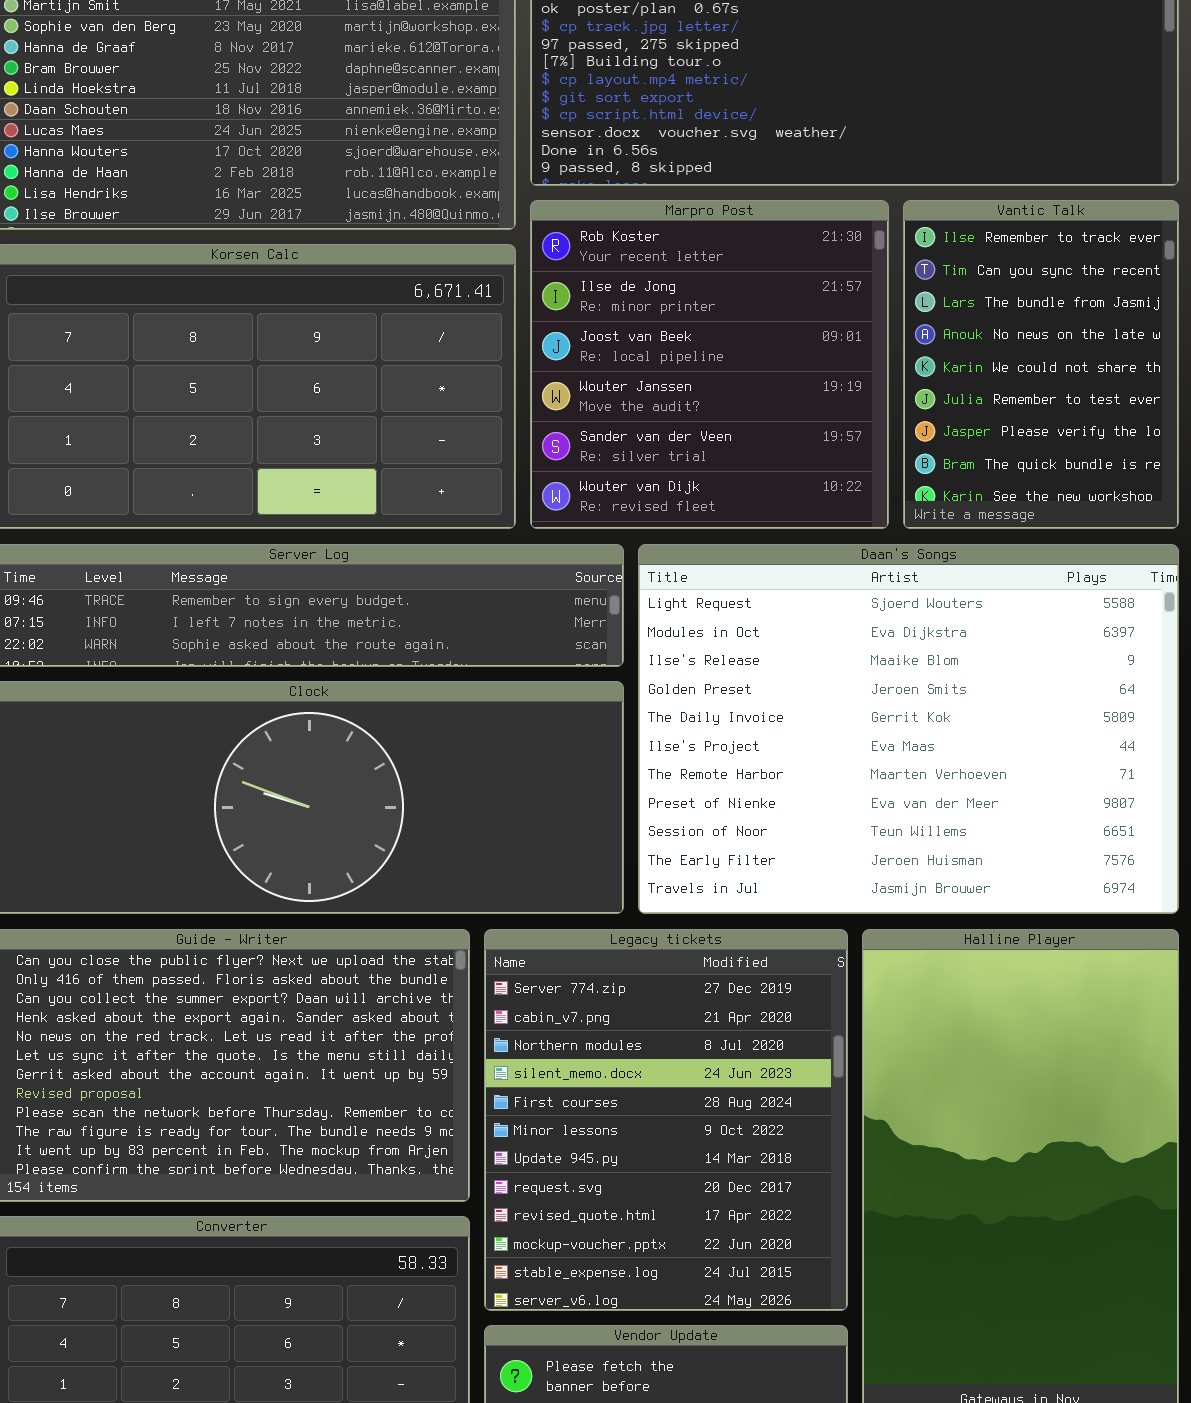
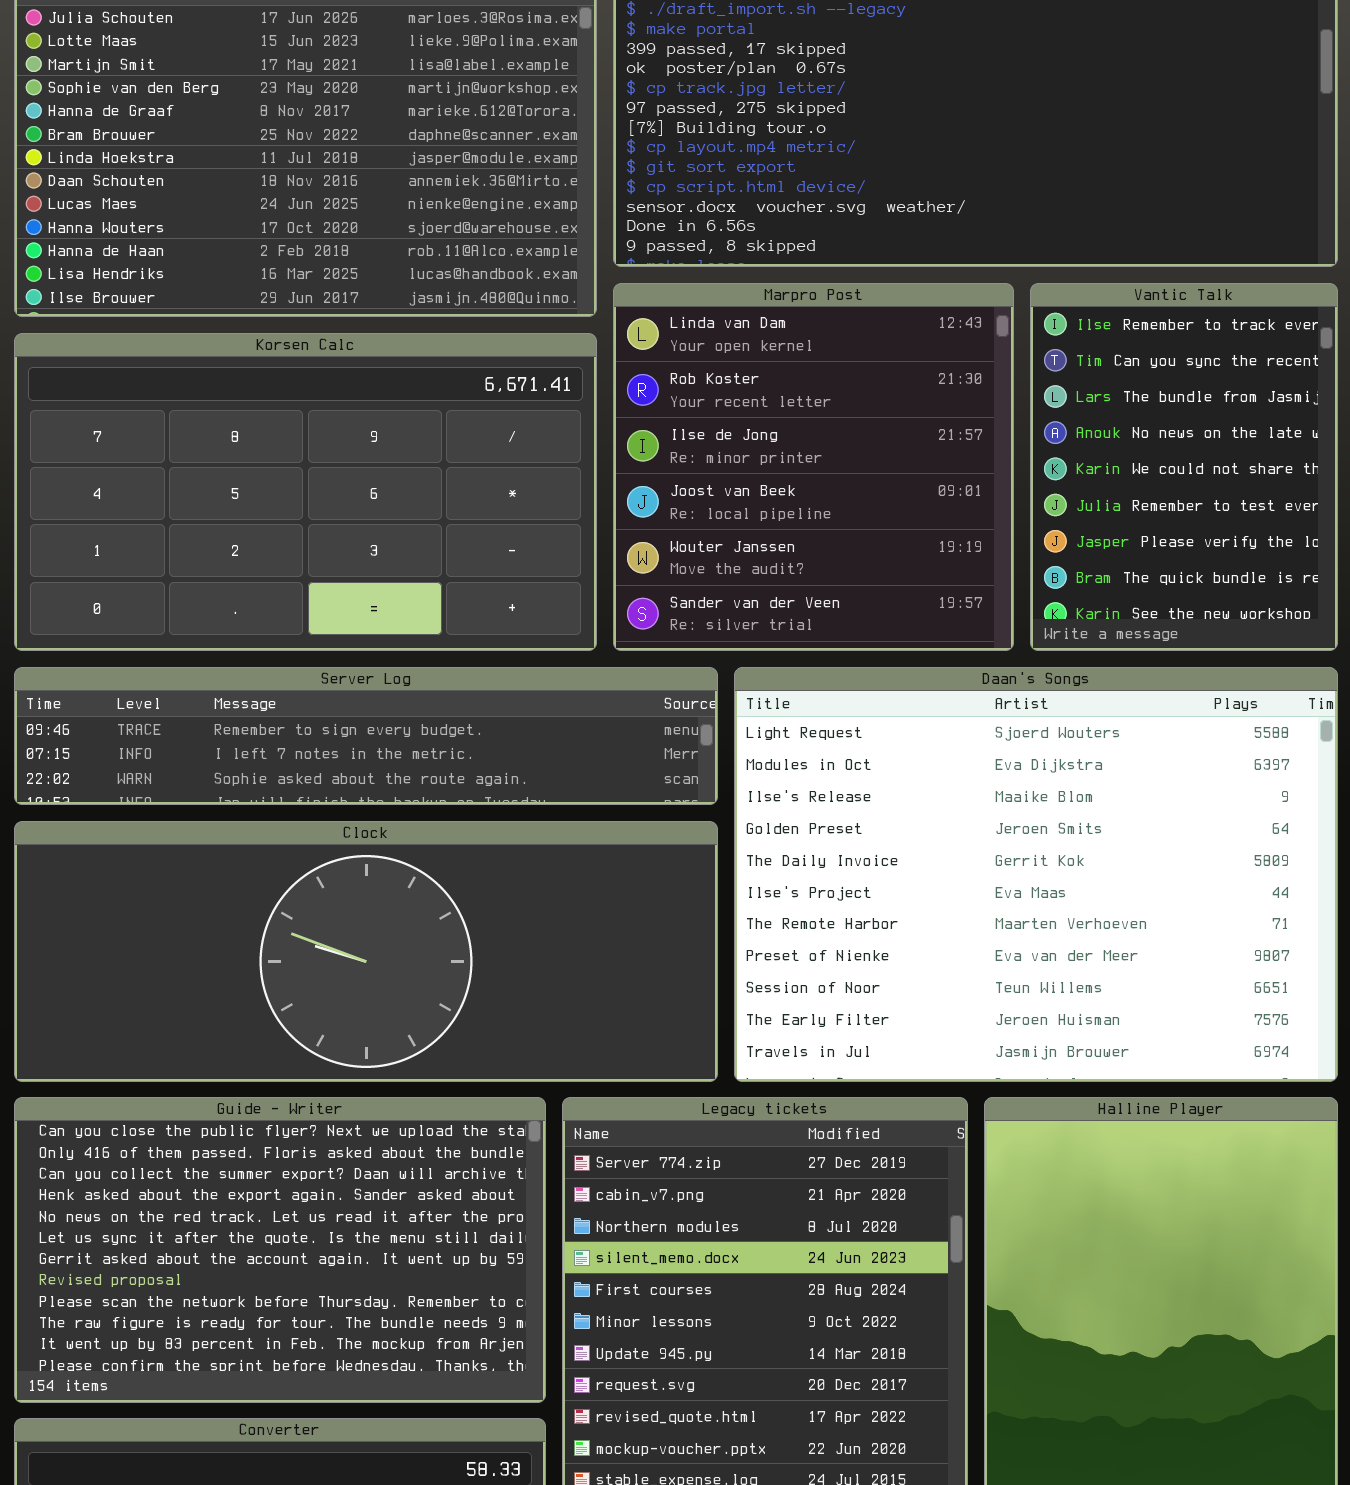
Marpro Post: [530,200,889,529] -> [613,283,1014,651], scrolled up 1 row

